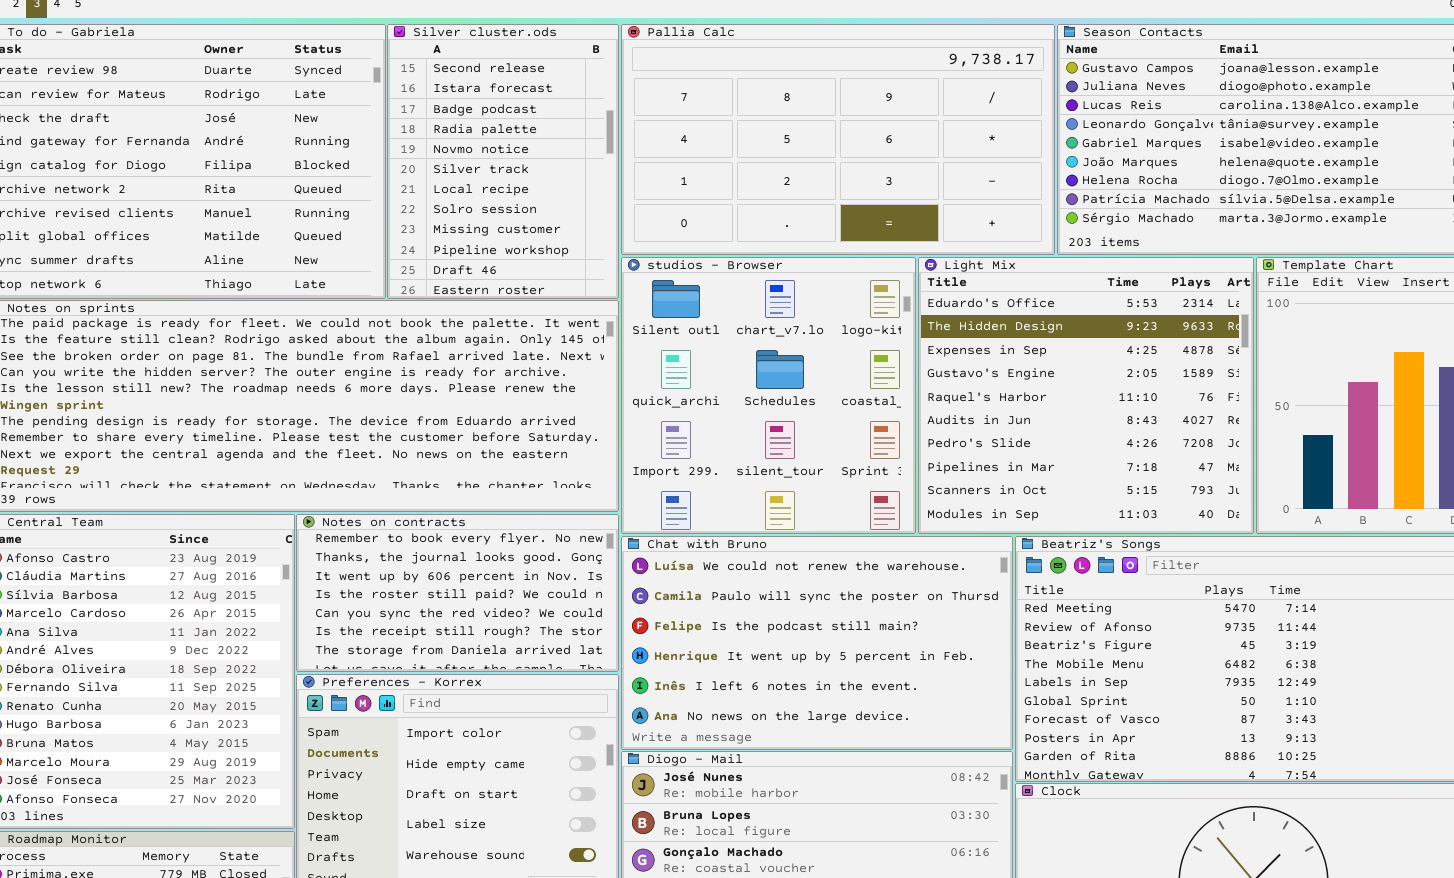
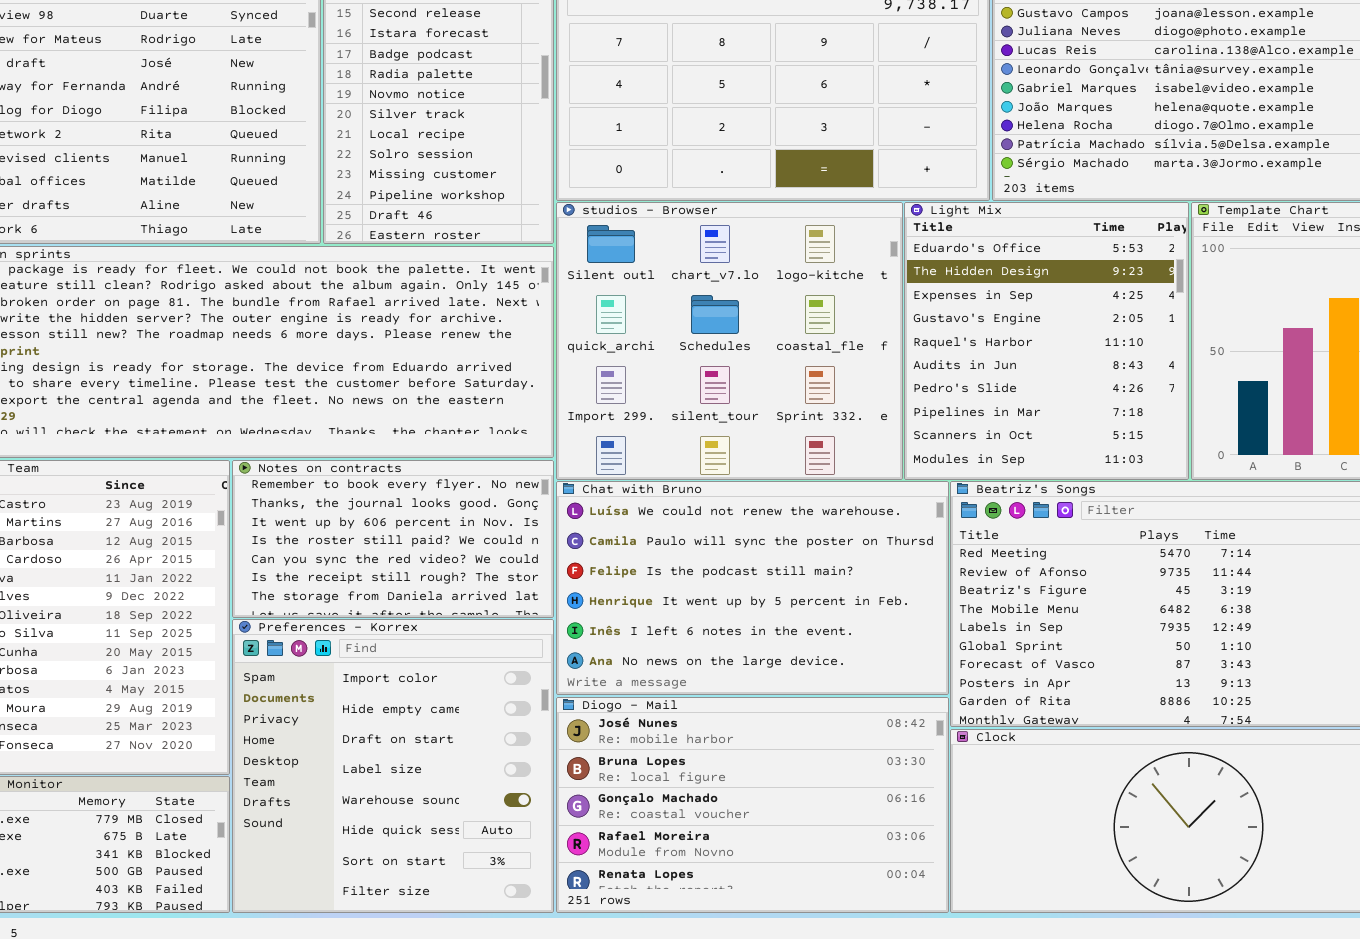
studios - Browser: [621,257,916,534] -> [556,202,903,480], resized
Light Mix: [918,257,1254,534] -> [904,202,1189,480], resized

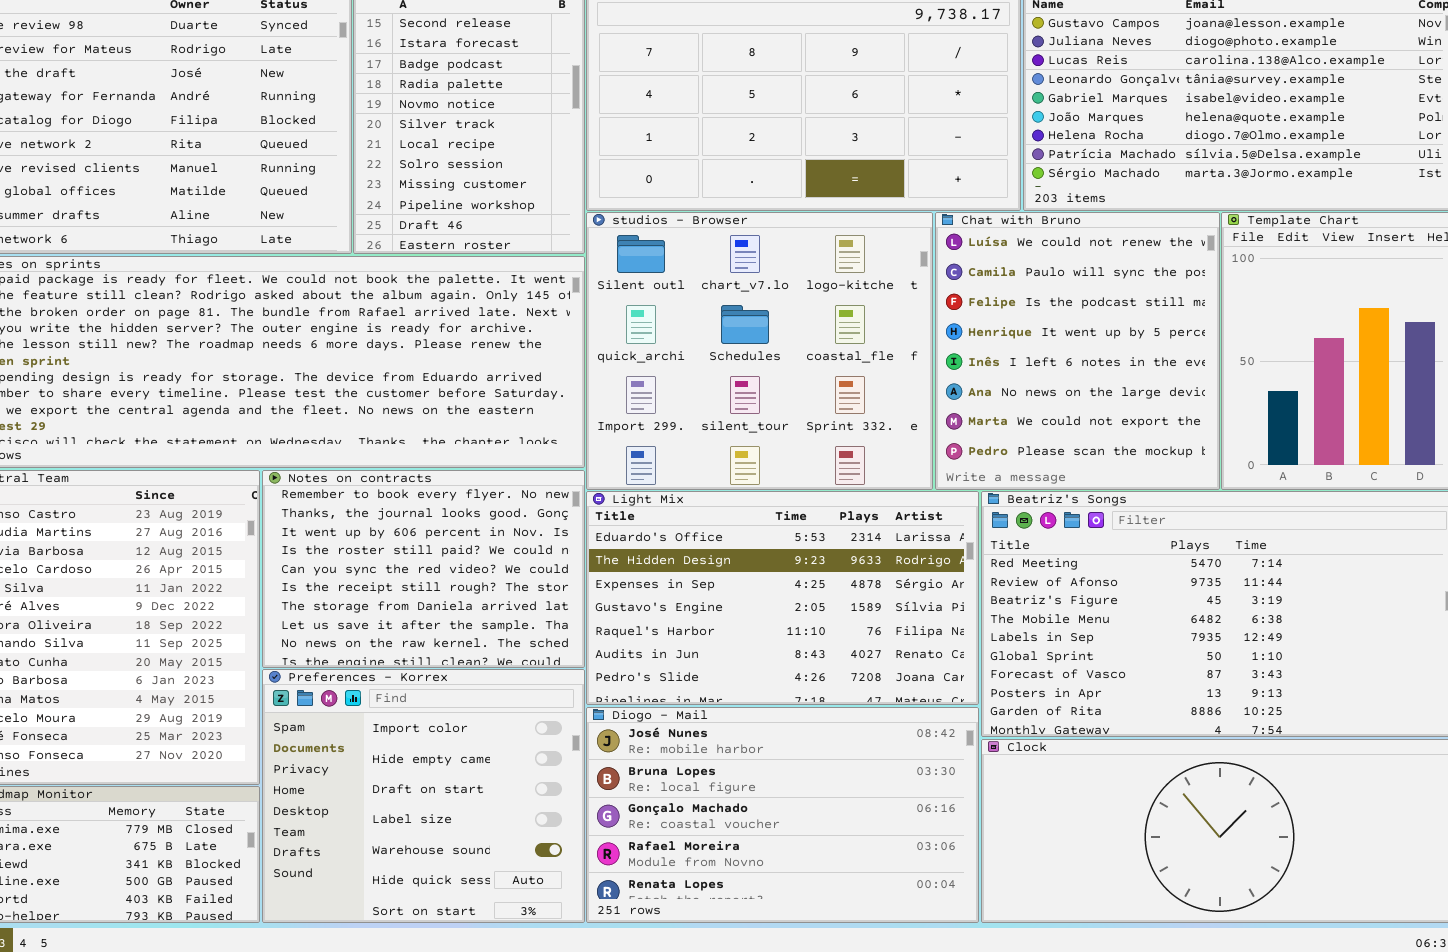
Light Mix: [904,202,1189,480] -> [586,491,979,705], moved, resized
Notes on contracts: [232,460,554,618] -> [262,470,585,668], resized
Chat with Bruno: [556,481,949,695] -> [935,212,1220,490], moved, resized
Preferences - Korrex: [232,619,554,913] -> [262,669,585,923], resized

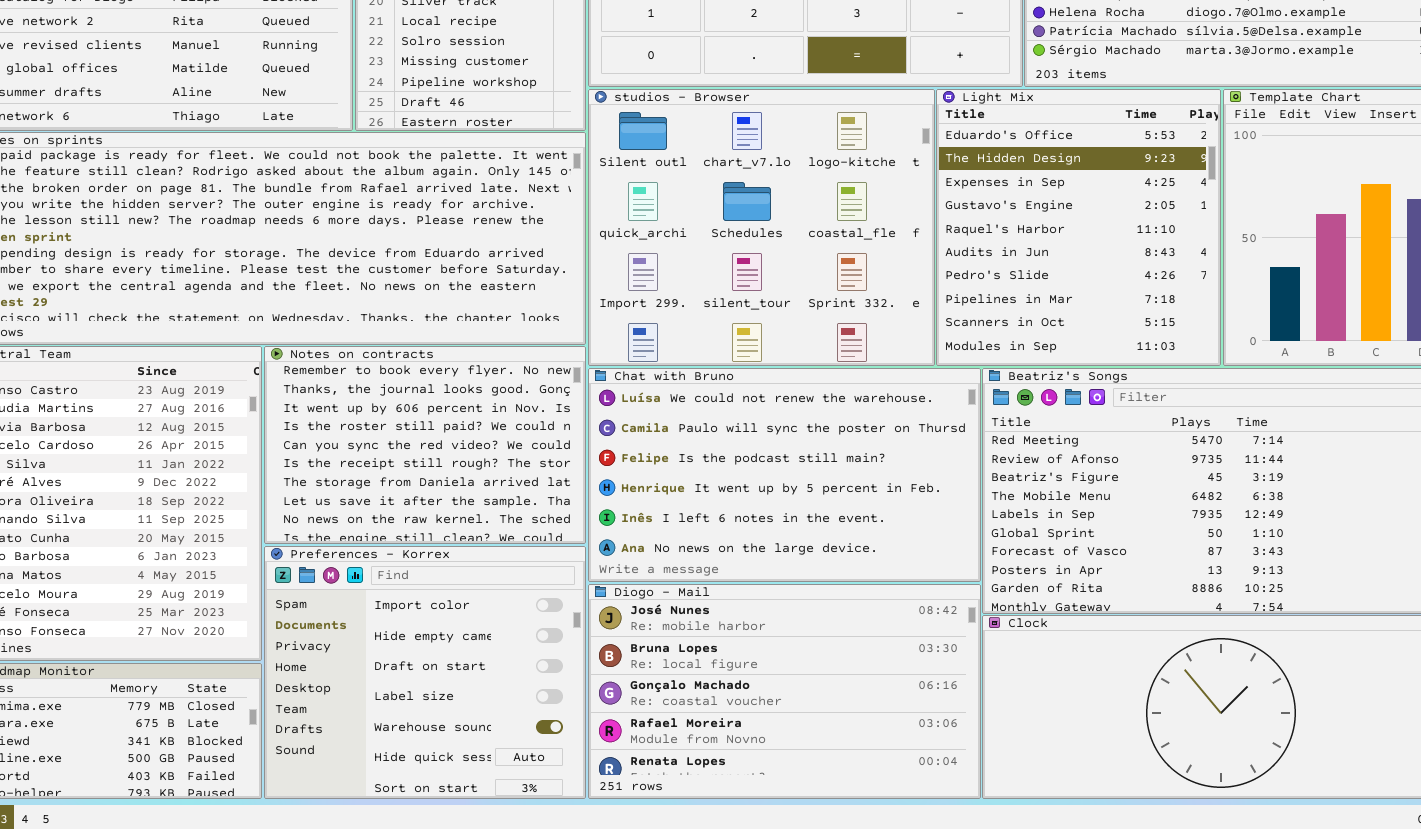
Chat with Bruno: [935,212,1220,490] -> [588,368,981,582], moved, resized
Light Mix: [586,491,979,705] -> [936,89,1221,366], moved, resized

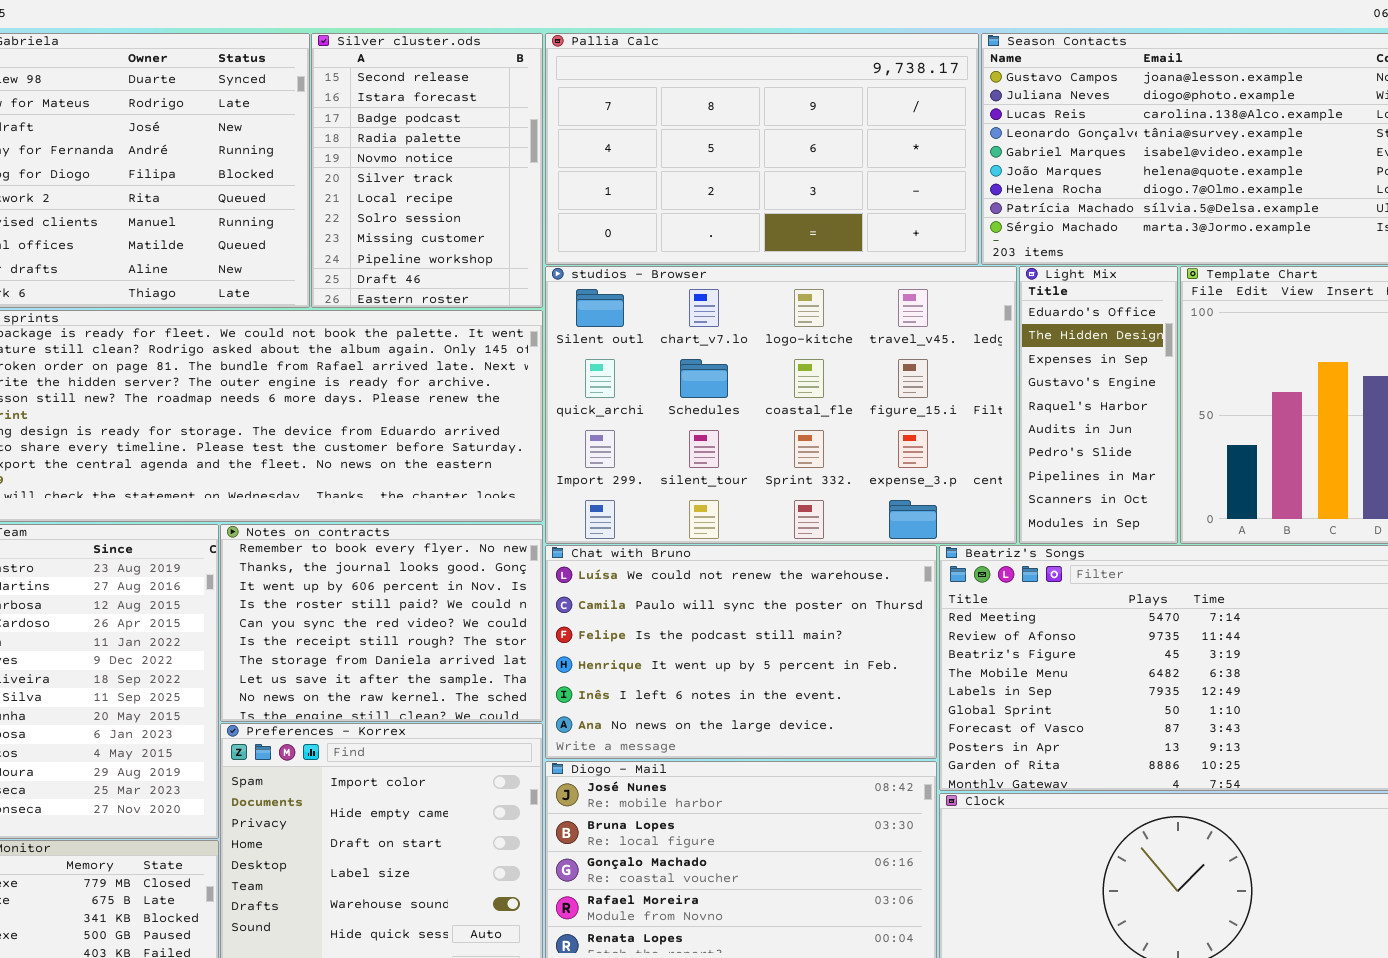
studios - Browser: [588,89,935,366] -> [545,266,1017,544], resized
Light Mix: [936,89,1221,366] -> [1019,266,1178,544], resized

